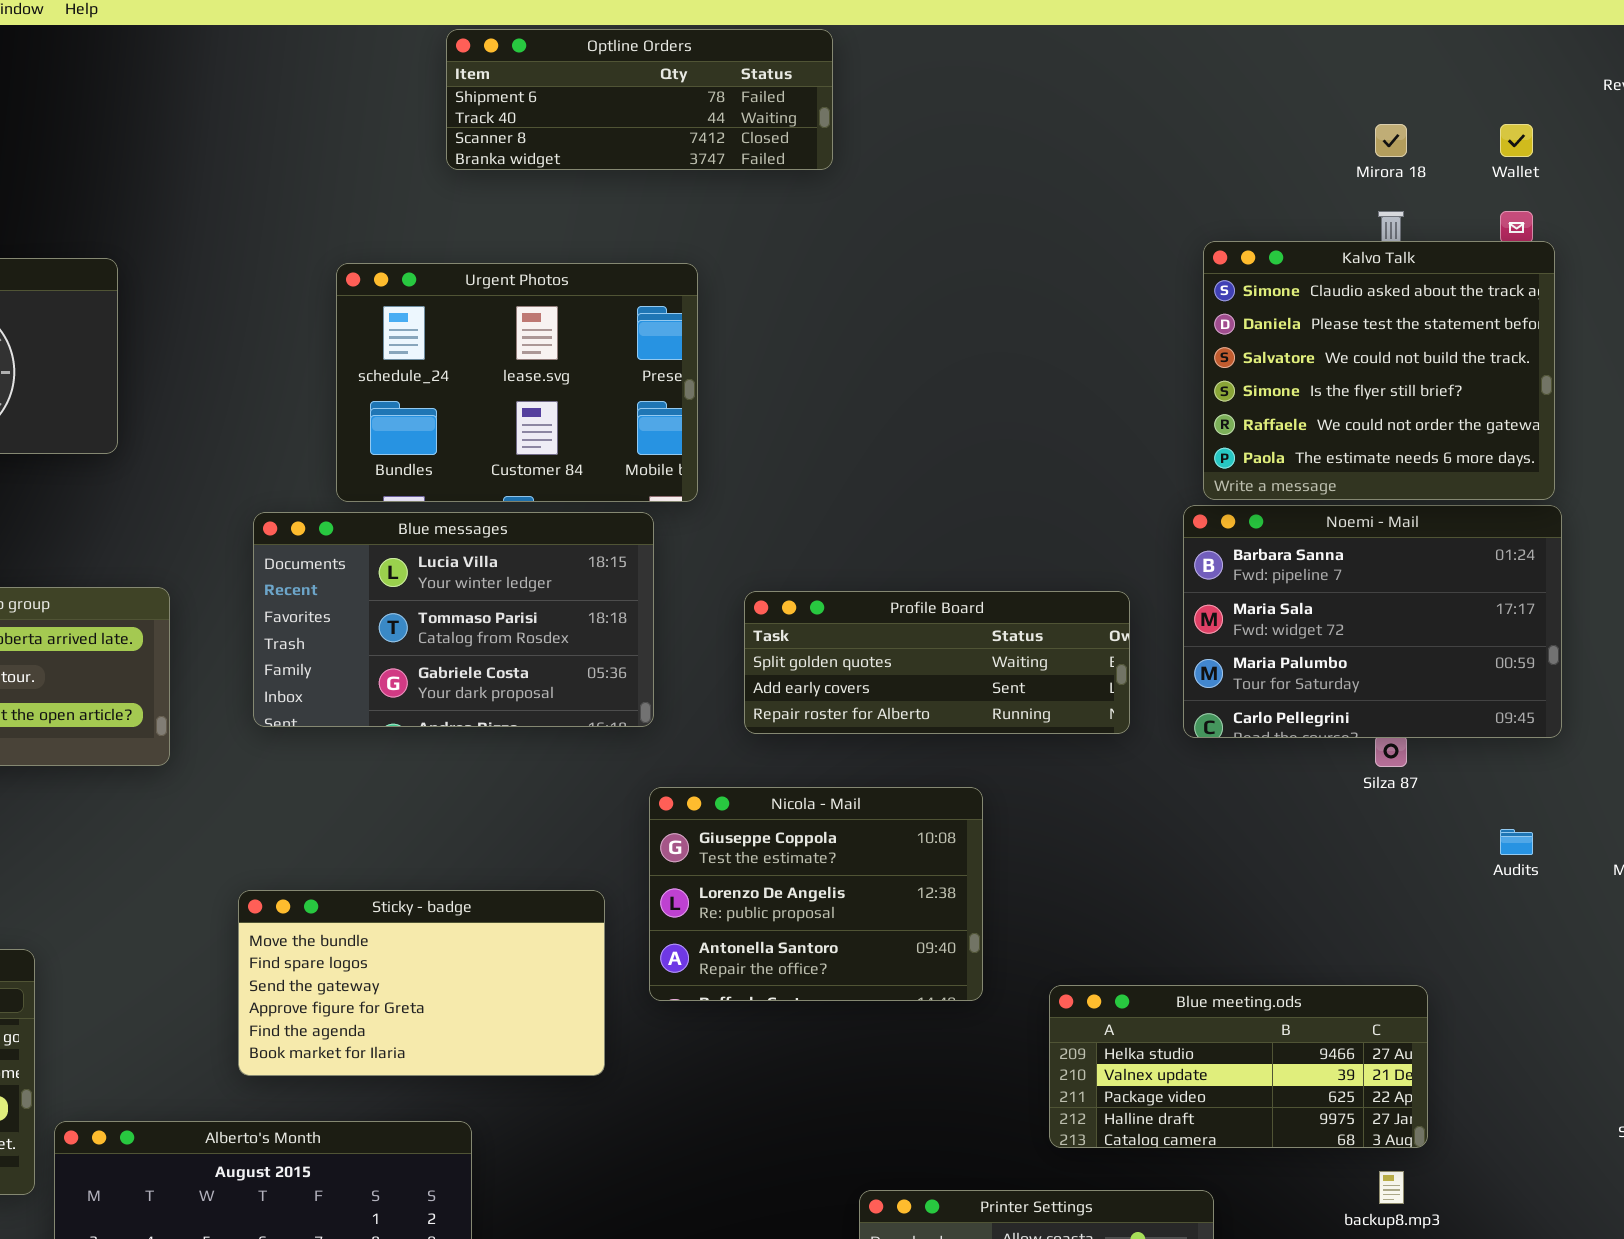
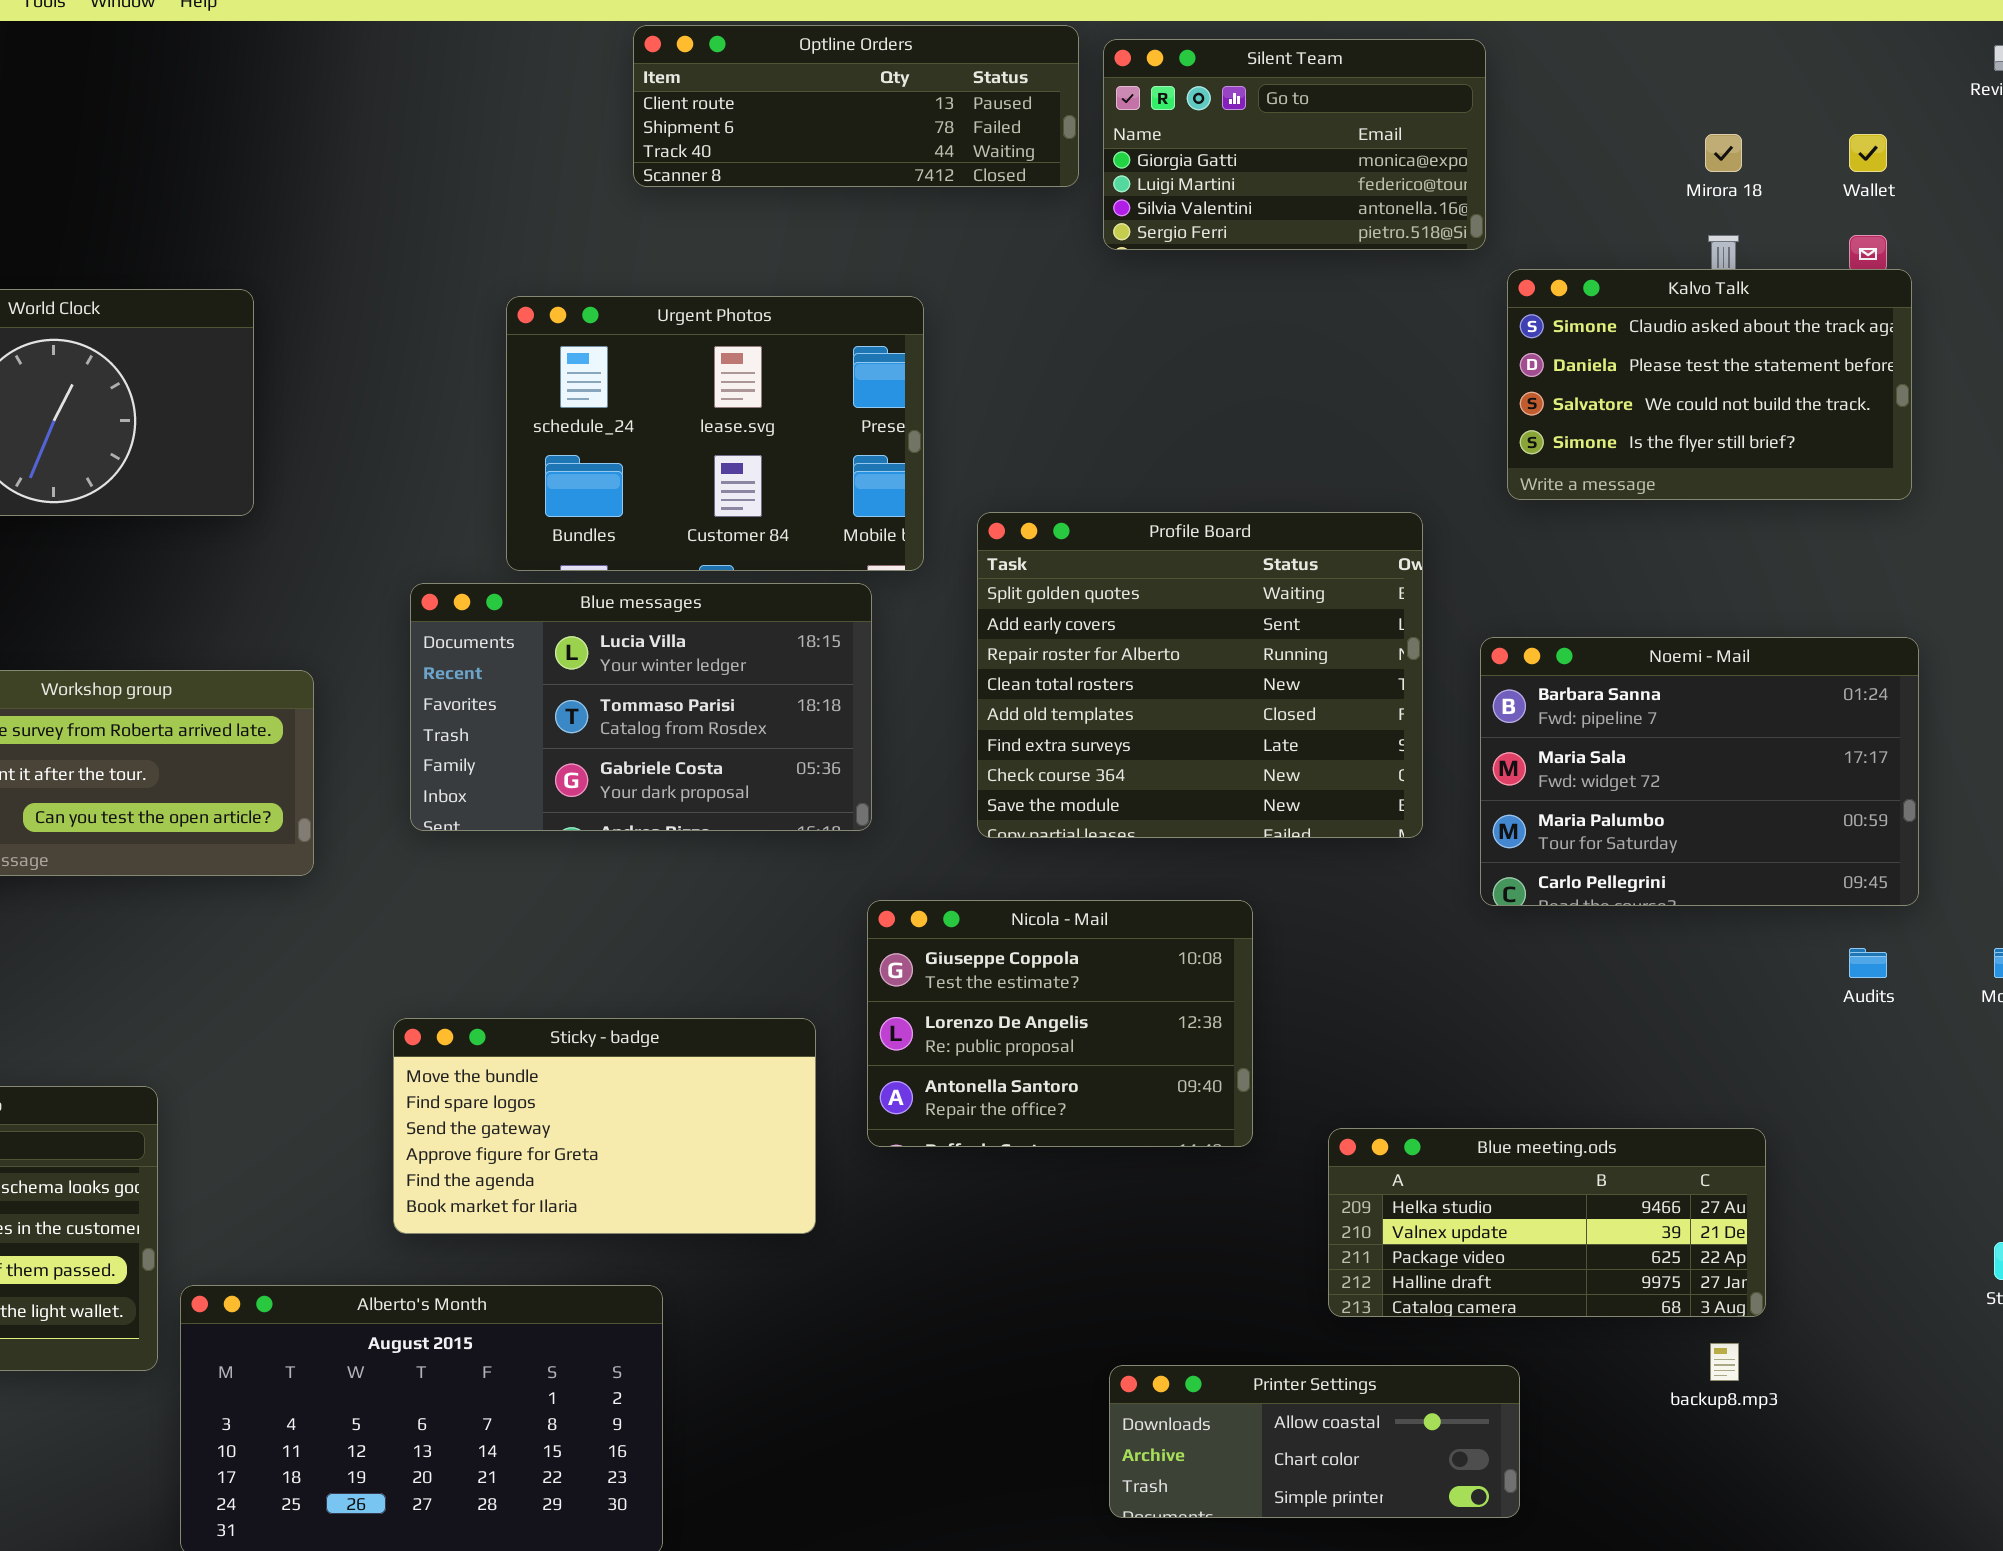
Optline Orders: [446,29,833,170] -> [633,25,1079,187], scrolled up 1 row
Silent Team: none -> [1103,39,1486,250], opened
Kalvo Talk: [1203,241,1555,500] -> [1507,269,1912,500], resized
Noemi - Mail: [1183,505,1562,738] -> [1480,637,1919,906], moved
Profile Board: [744,591,1130,734] -> [977,512,1423,838], resized

